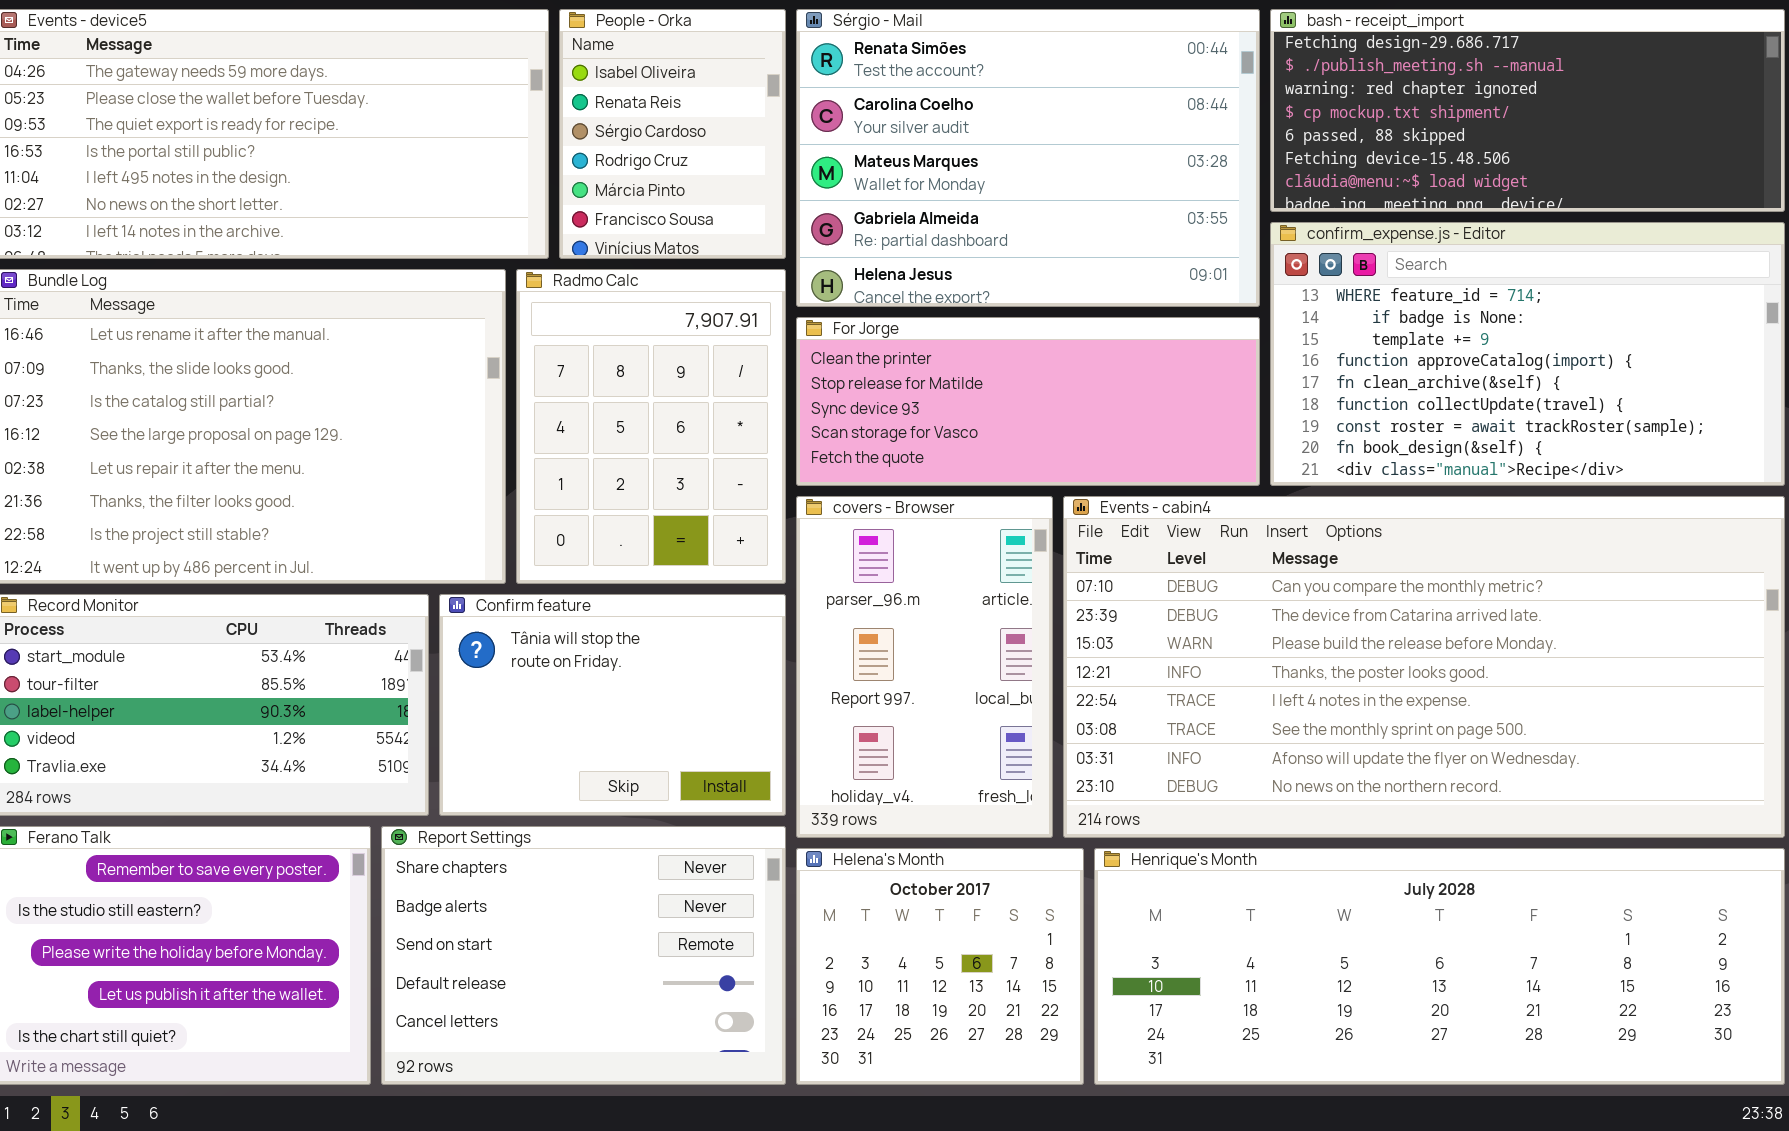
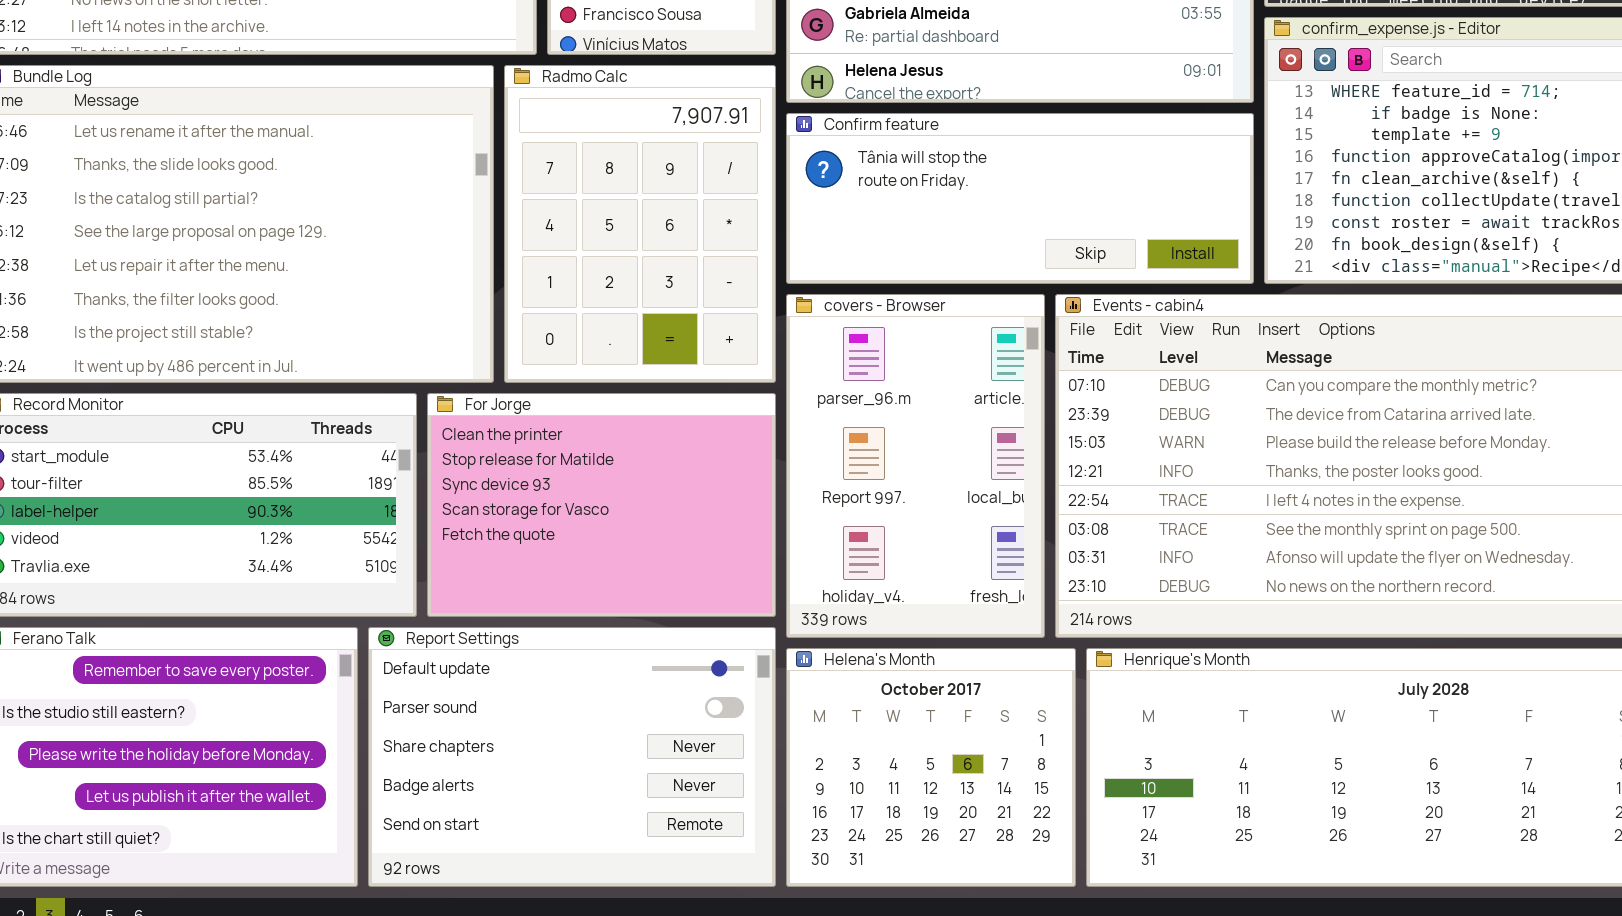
For Jorge: [796,317,1260,486] -> [427,393,776,617], moved, resized
Confirm feature: [439,594,786,816] -> [786,113,1254,284], moved, resized
Report Settings: [381,826,786,1085] -> [368,627,776,887], scrolled up 2 rows

